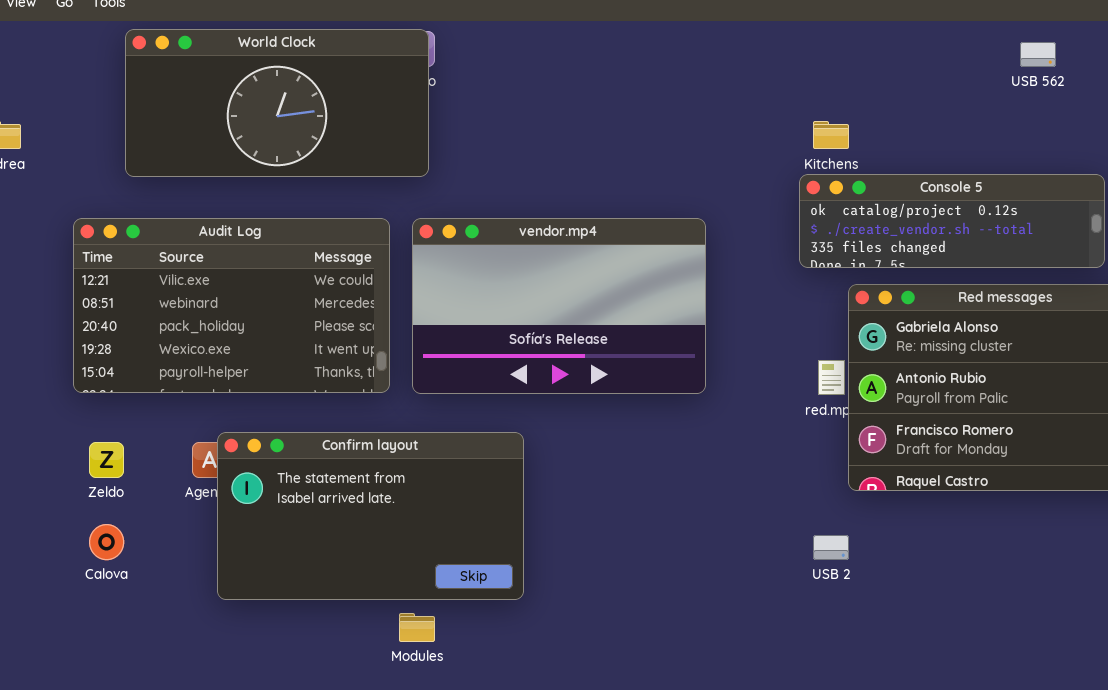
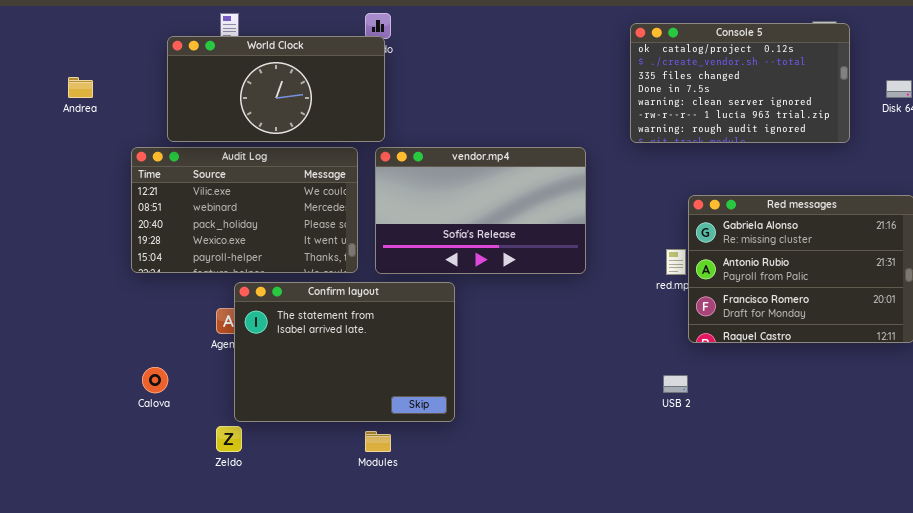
World Clock: [125,29,429,177] -> [167,36,385,142], moved
Console 5: [799,174,1105,268] -> [630,23,850,143], moved, resized
Confirm layout: [217,432,524,600] -> [234,282,455,422], resized
Zeldo: [89,442,124,478] -> [216,426,242,452], moved

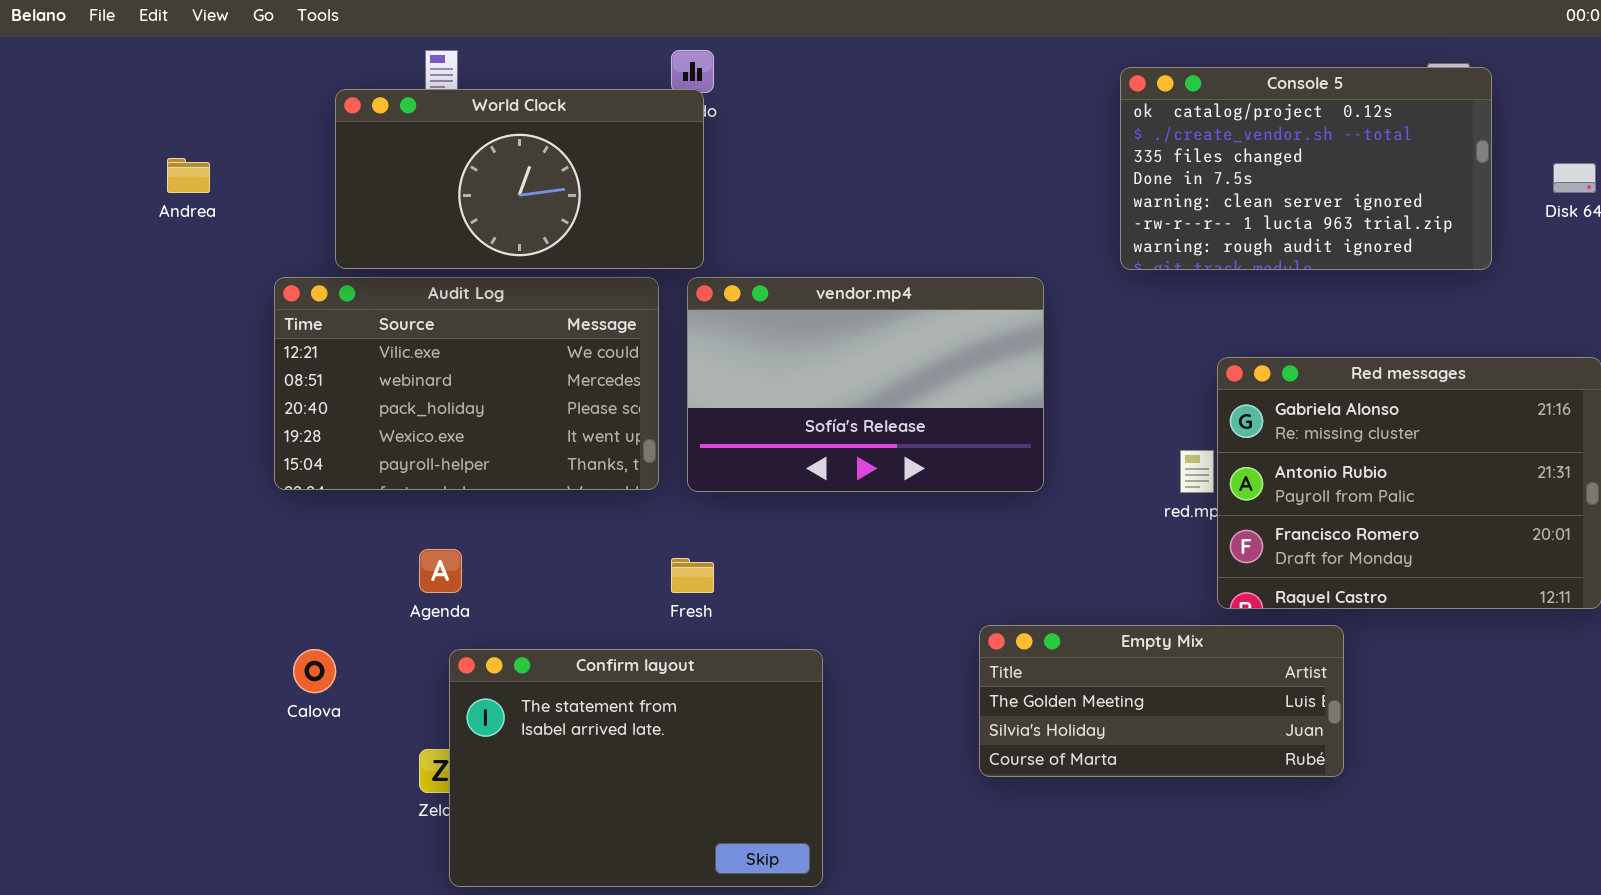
Confirm layout: [234,282,455,422] -> [449,649,823,887], moved
Empty Mix: none -> [979,625,1344,777], opened

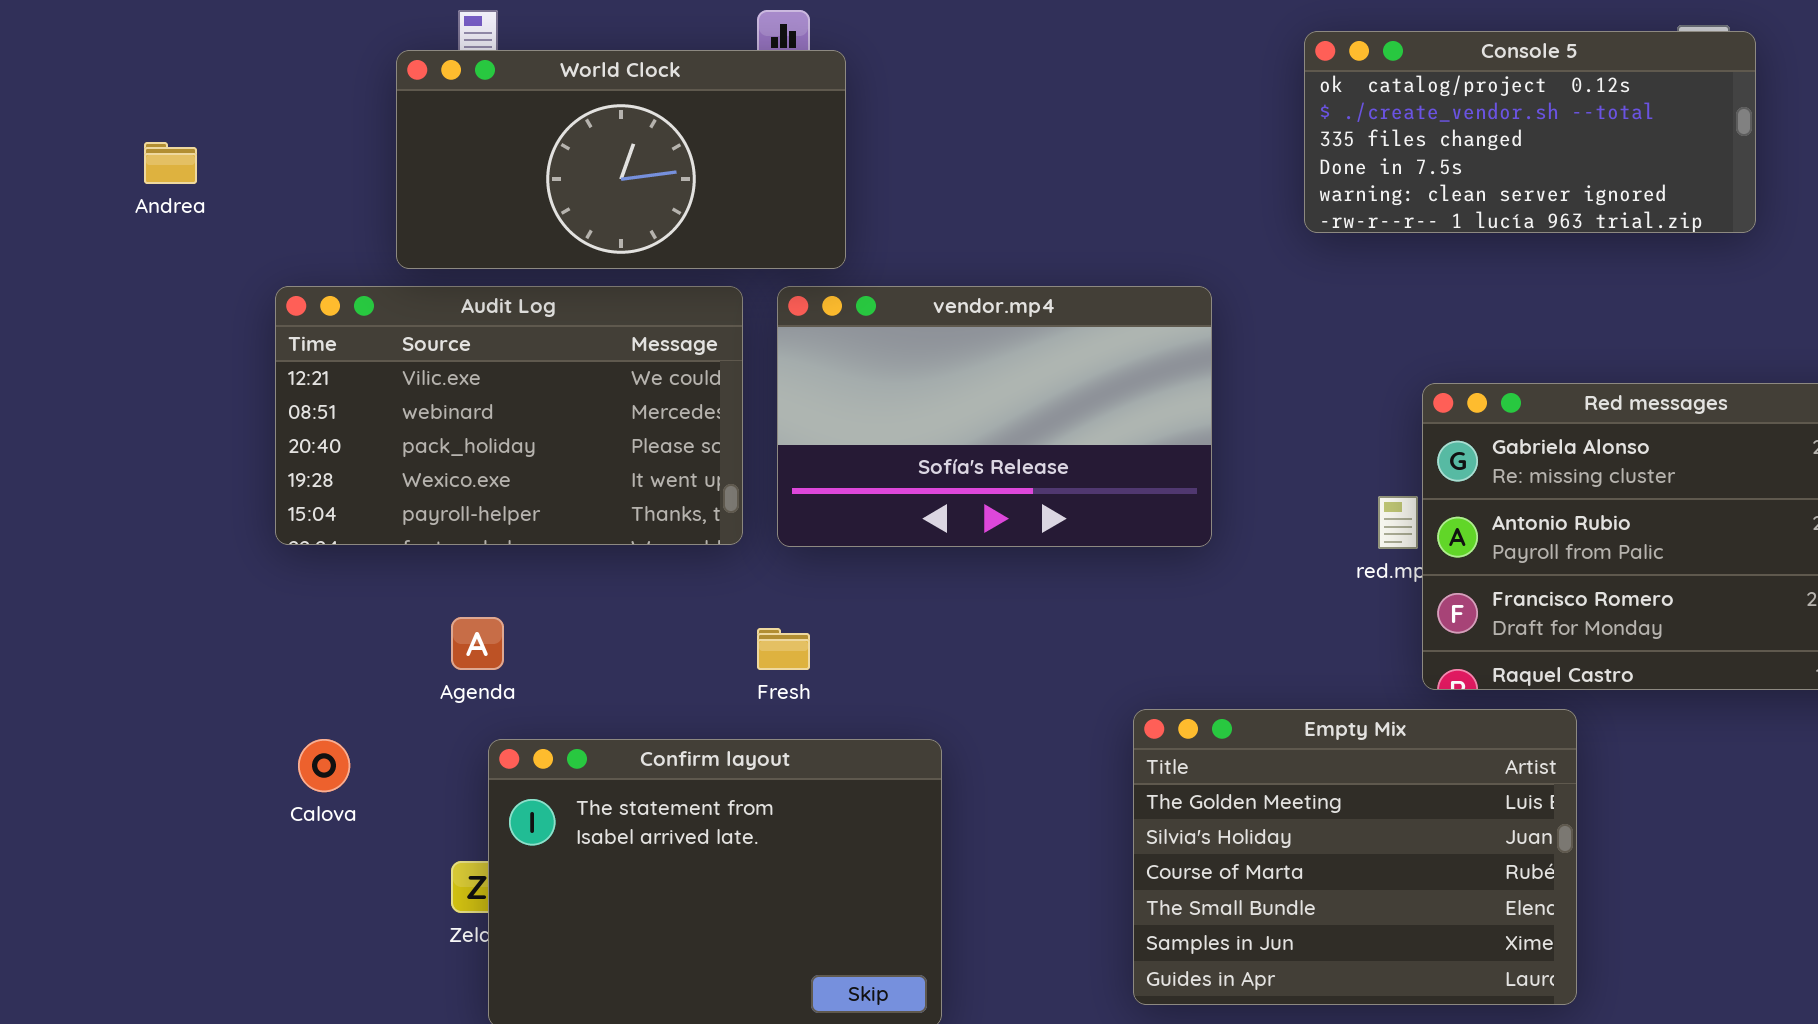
Console 5: [1120,67,1492,270] -> [1304,31,1756,233], resized
World Clock: [335,89,704,269] -> [396,50,846,269], moved
Empty Mix: [979,625,1344,777] -> [1133,709,1577,1005], resized

